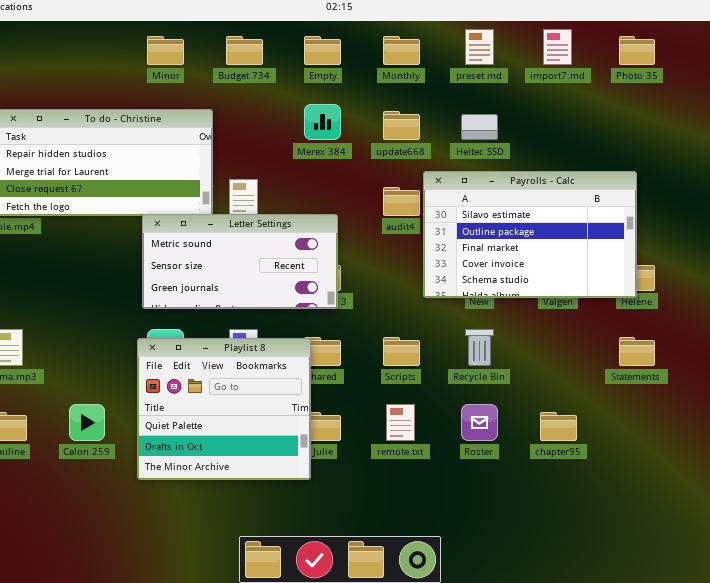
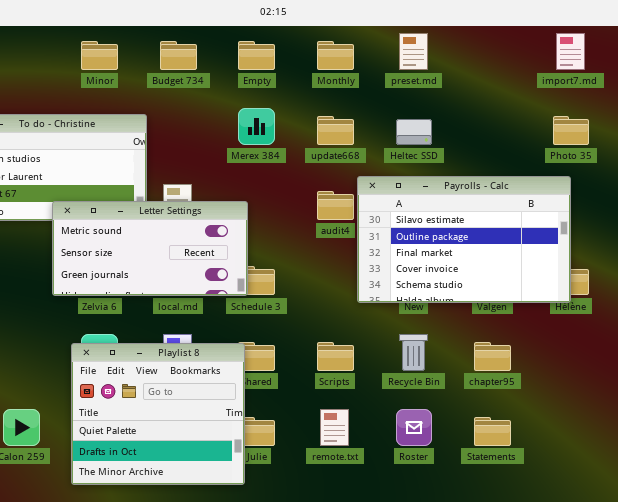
import7.md: [543,29,572,65] -> [556,33,585,70], moved
Photo 35: [619,36,655,65] -> [553,116,589,145], moved
Letter Settings: [142,214,338,309] -> [52,201,248,296], moved
Statements: [619,337,655,366] -> [474,417,511,446], moved
chapter95: [540,412,577,441] -> [474,342,511,371], moved

